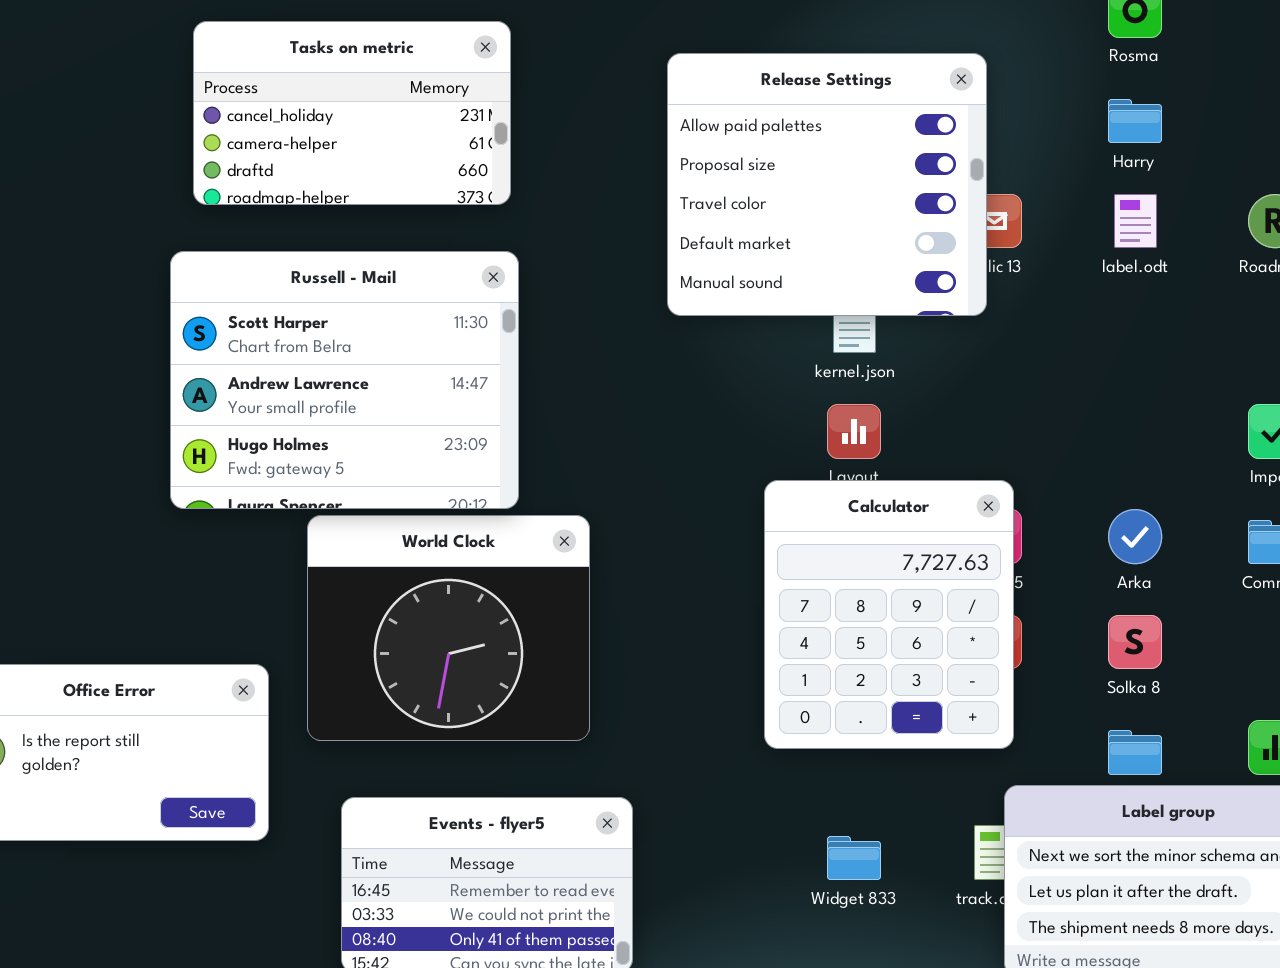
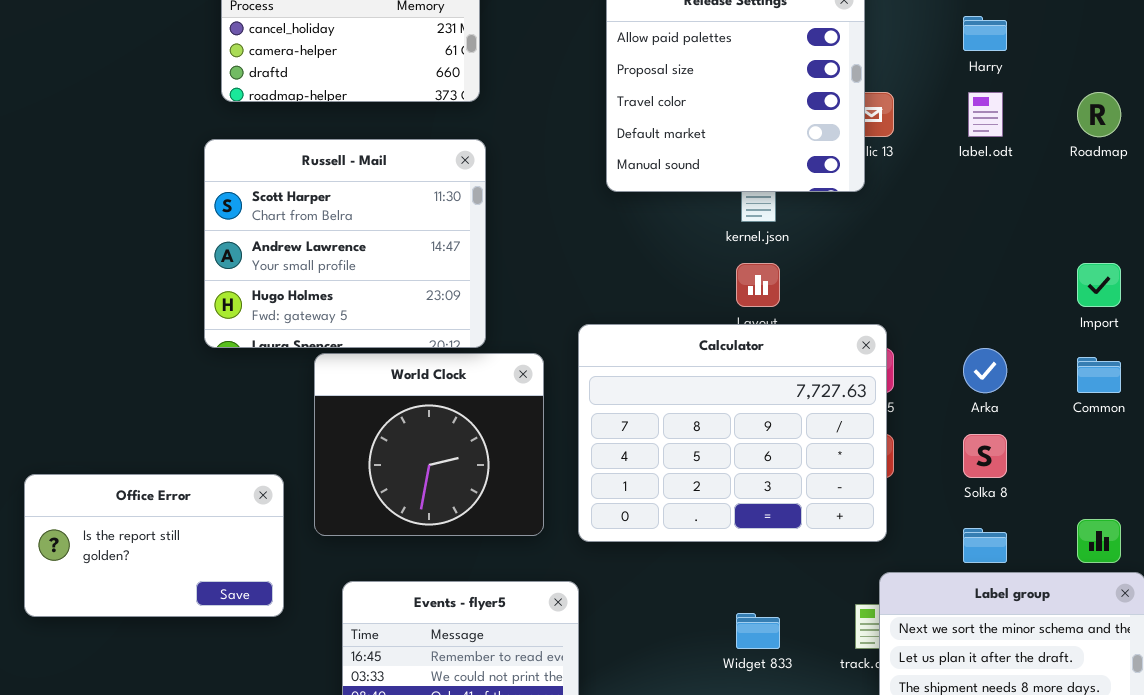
Calculator: [764,480,1014,749] -> [578,324,887,542], resized

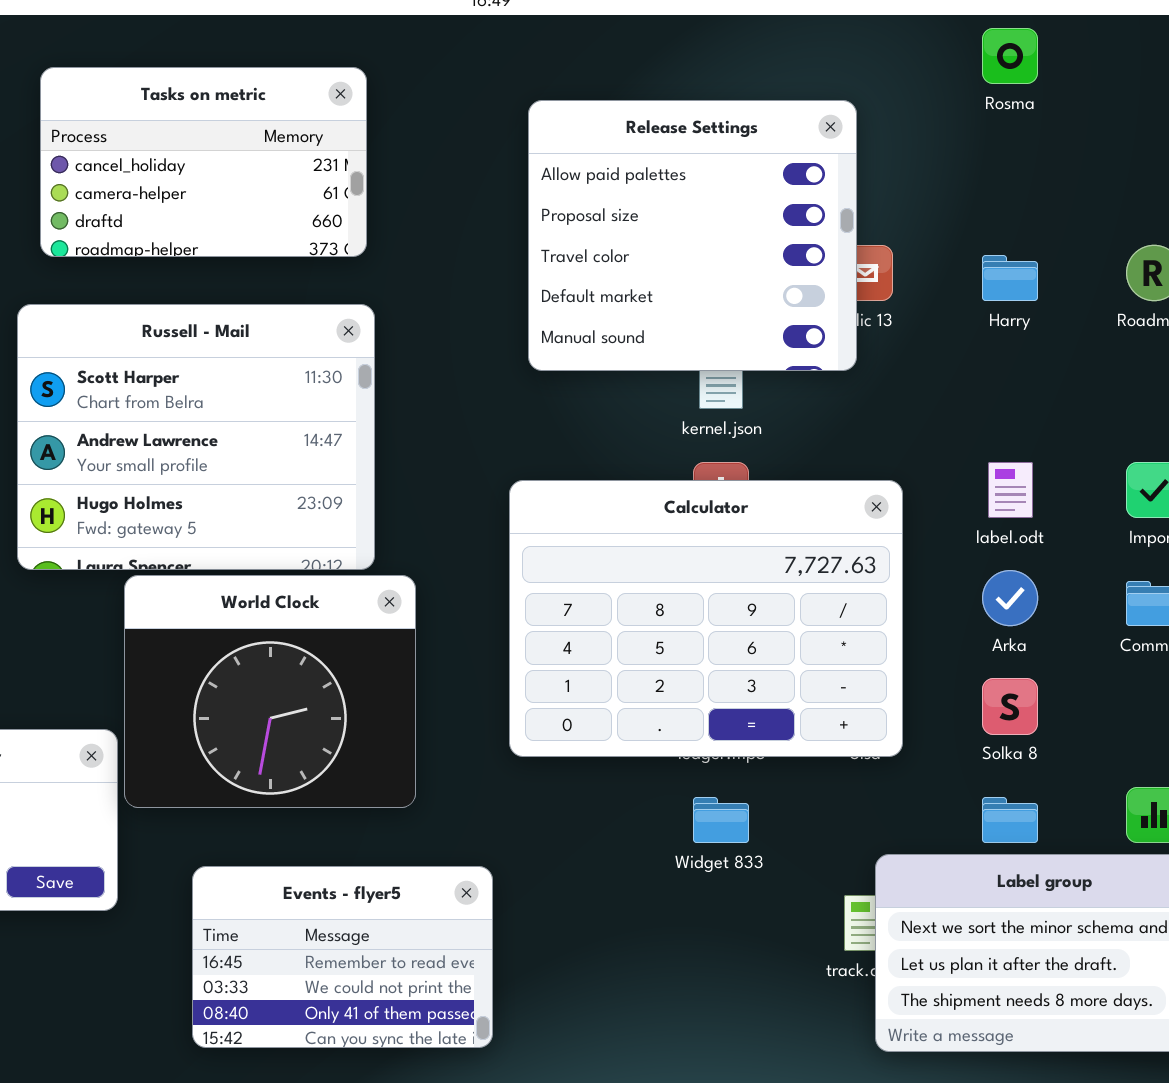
Harry: [963,16,1007,51] -> [982,255,1038,301], moved
label.odt: [968,92,1003,137] -> [988,462,1033,518], moved
Calculator: [578,324,887,542] -> [509,480,903,757], moved
World Clock: [314,353,544,536] -> [124,575,416,808], moved
Widget 833: [736,613,780,649] -> [693,797,749,843], moved

